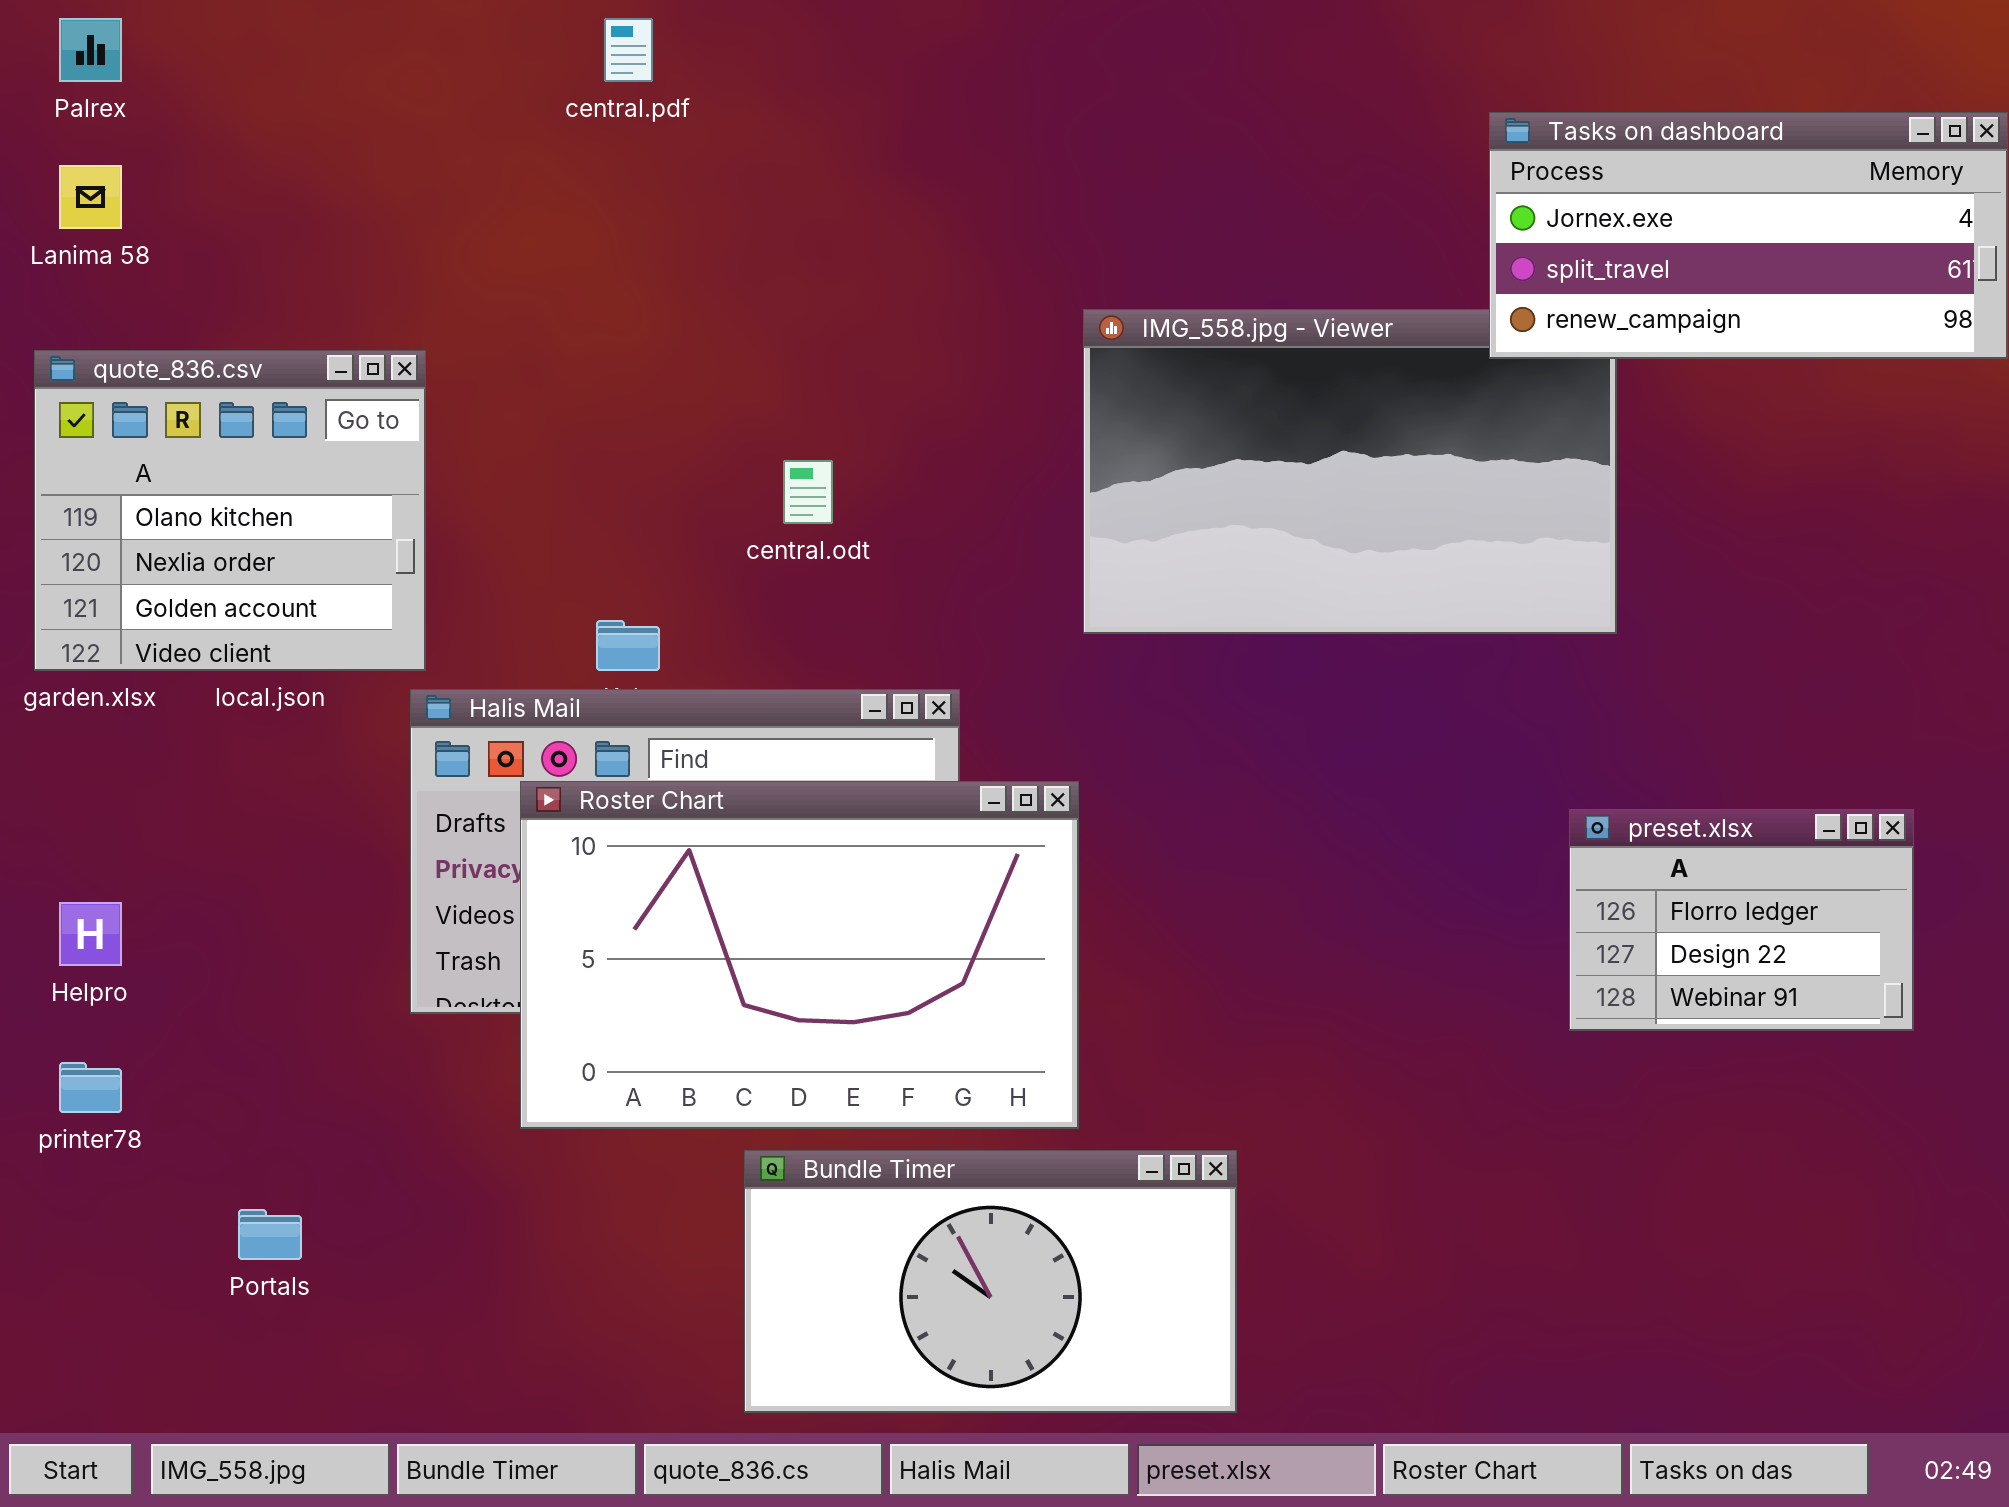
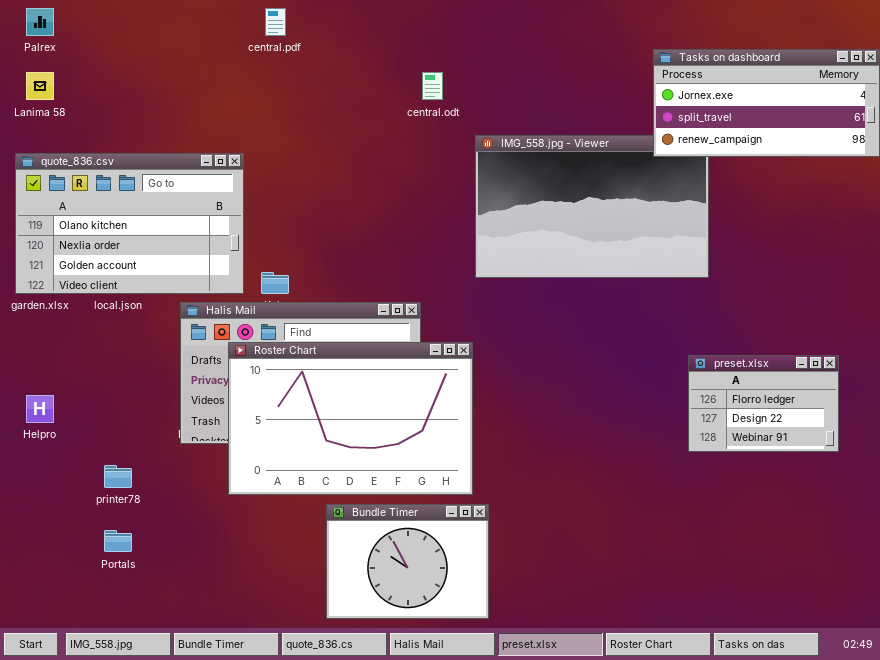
quote_836.csv: [34,350,426,671] -> [15,153,244,294], resized
central.odt: [783,460,833,524] -> [422,72,443,100], moved
printer78: [59,1062,122,1113] -> [104,465,132,488], moved
Bundle Timer: [744,1150,1237,1413] -> [326,504,489,619], resized

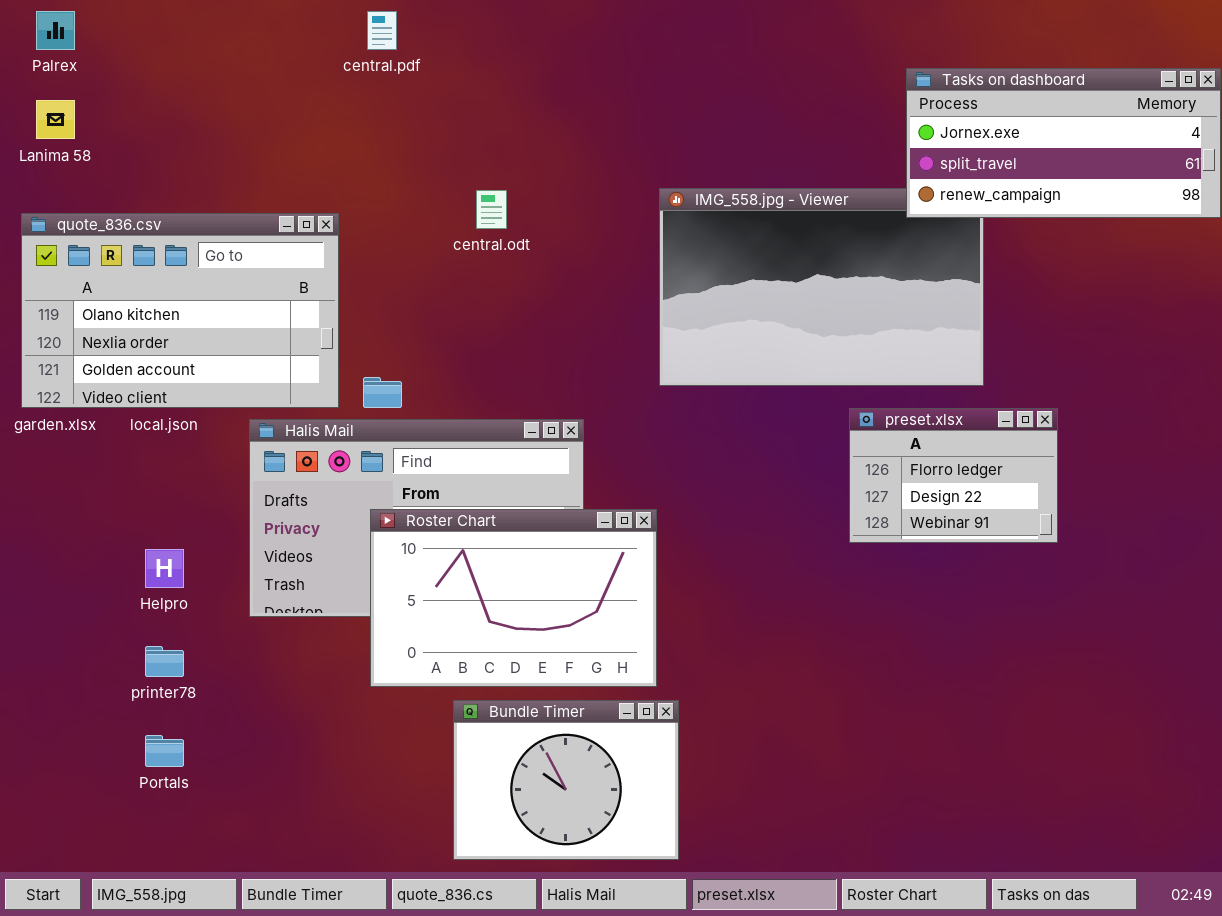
central.odt: [422,72,443,100] -> [476,190,507,229], moved
Roster Chart: [228,342,473,495] -> [370,509,657,687], resized
preset.xlsx: [688,355,839,452] -> [849,408,1058,543], moved
Helpro: [26,395,54,423] -> [145,549,184,588], moved

